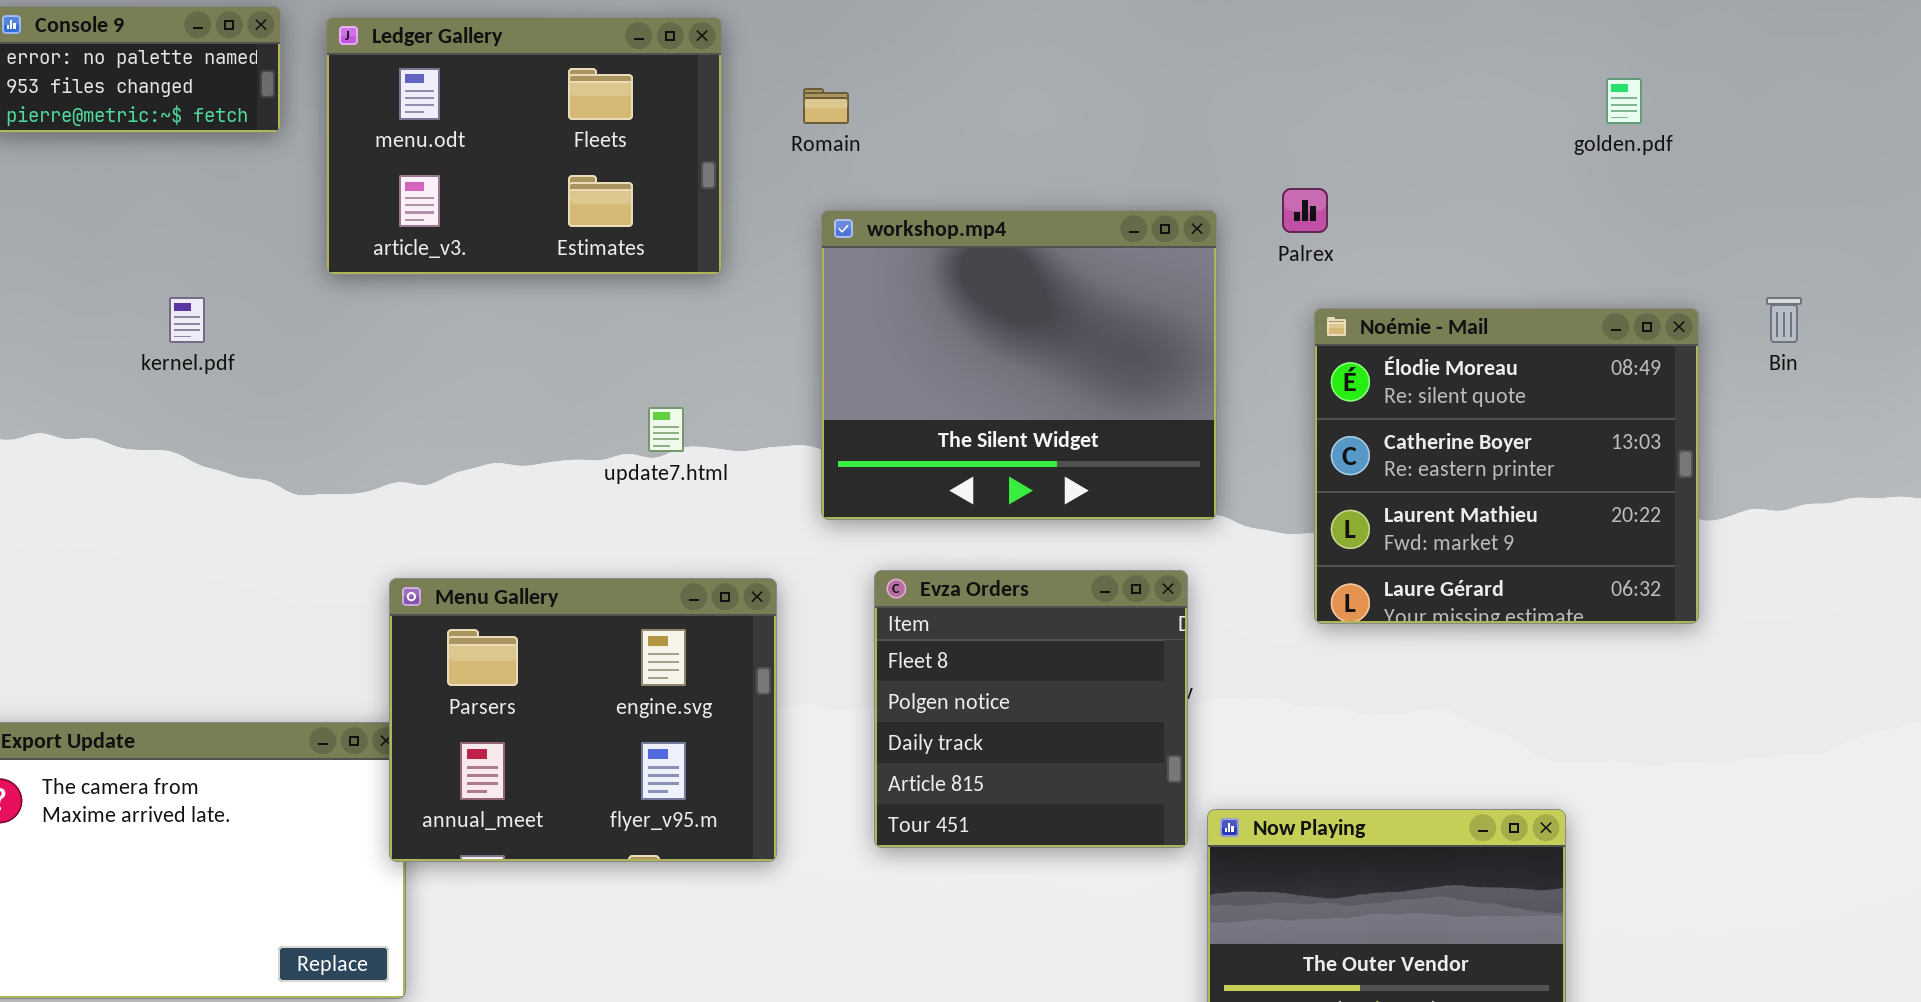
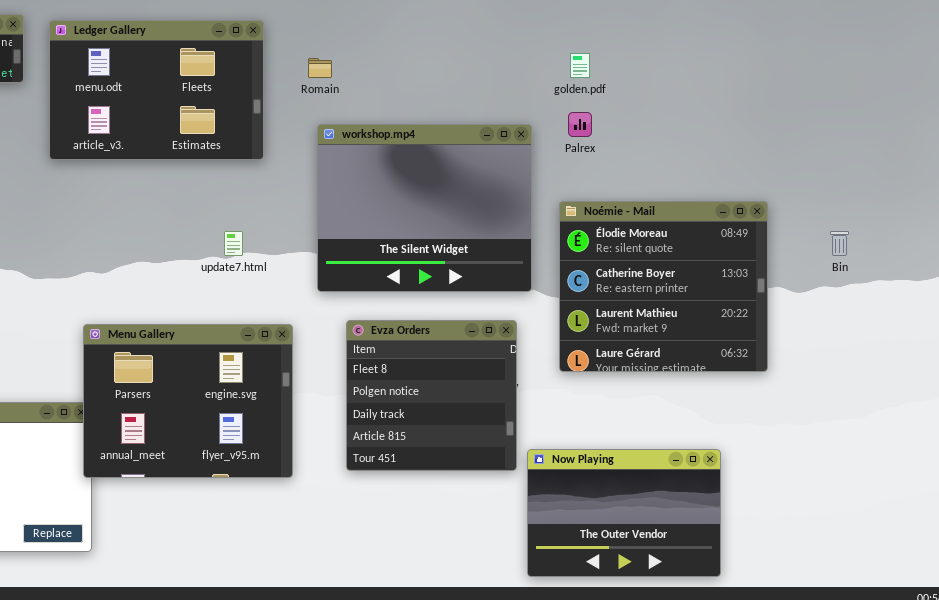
golden.pdf: [1606,78,1642,124] -> [570,53,590,78], moved
Bin: [1766,297,1802,343] -> [830,231,849,256], moved
Noémie - Mail: [1314,308,1699,624] -> [559,201,768,372], moved

